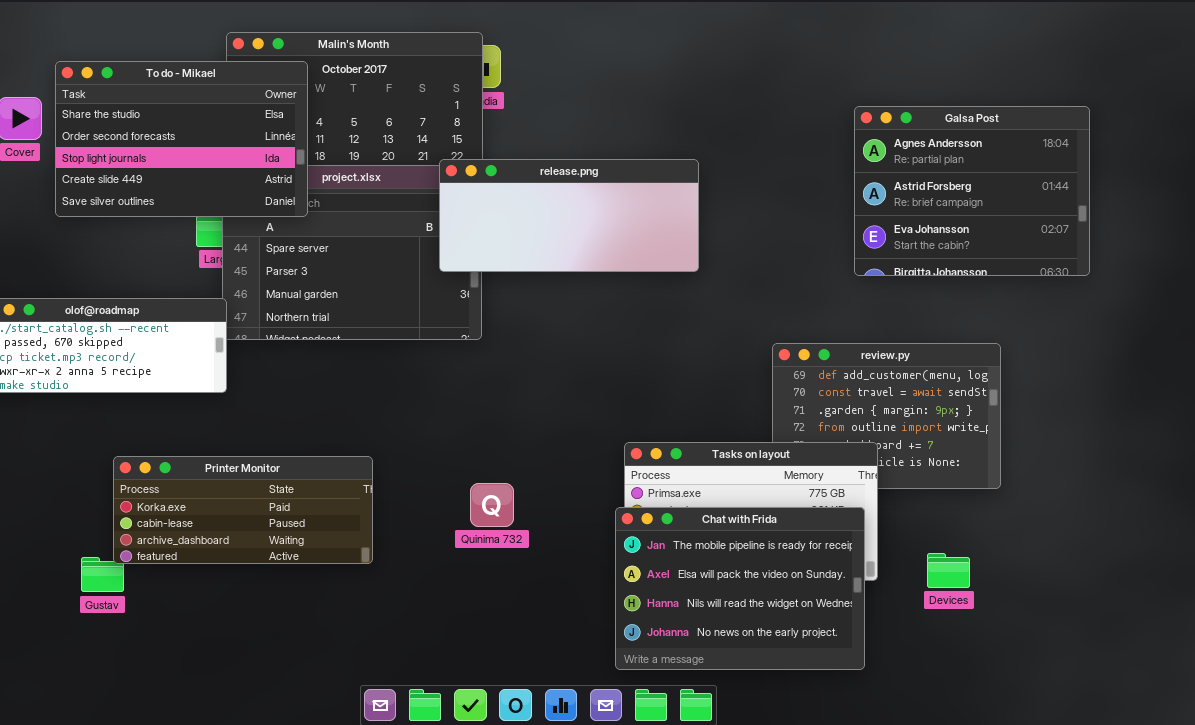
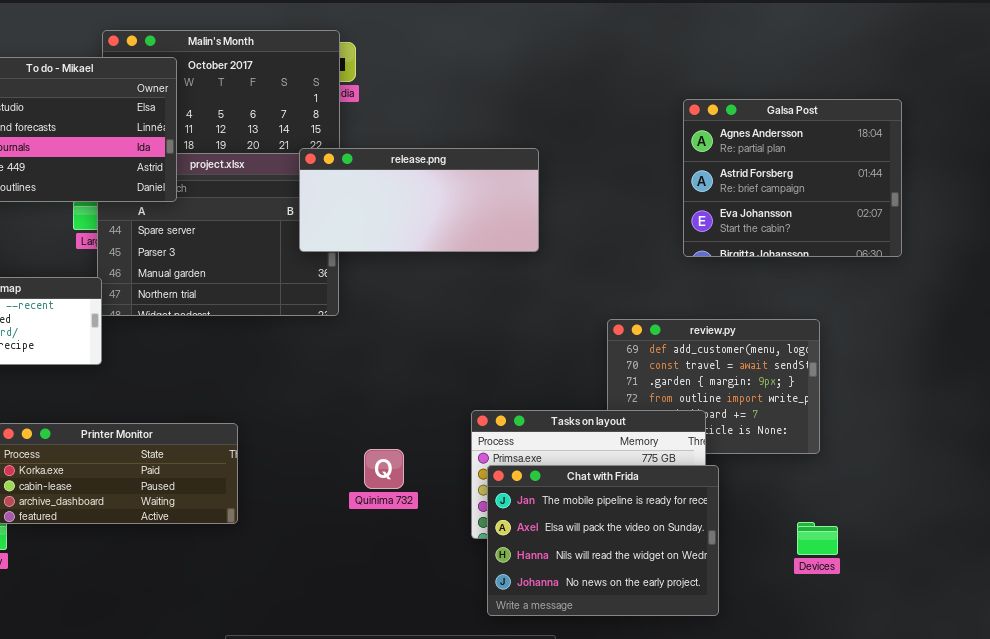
Quinima 732: [470,483,514,527] -> [364,449,404,489], moved
Chat with Frida: [615,507,865,670] -> [487,465,719,616], moved
Devices: [927,553,970,588] -> [797,522,838,555], moved

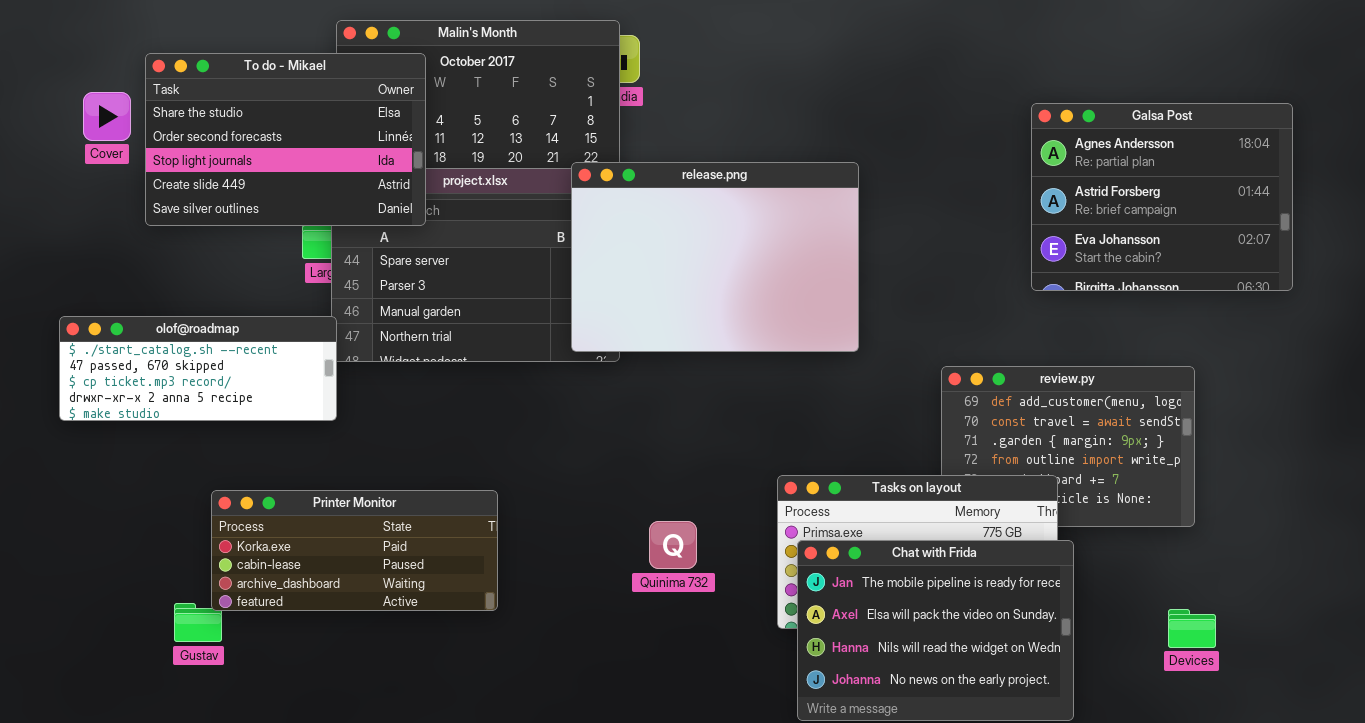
release.png: [299,148,539,252] -> [571,162,859,352], resized

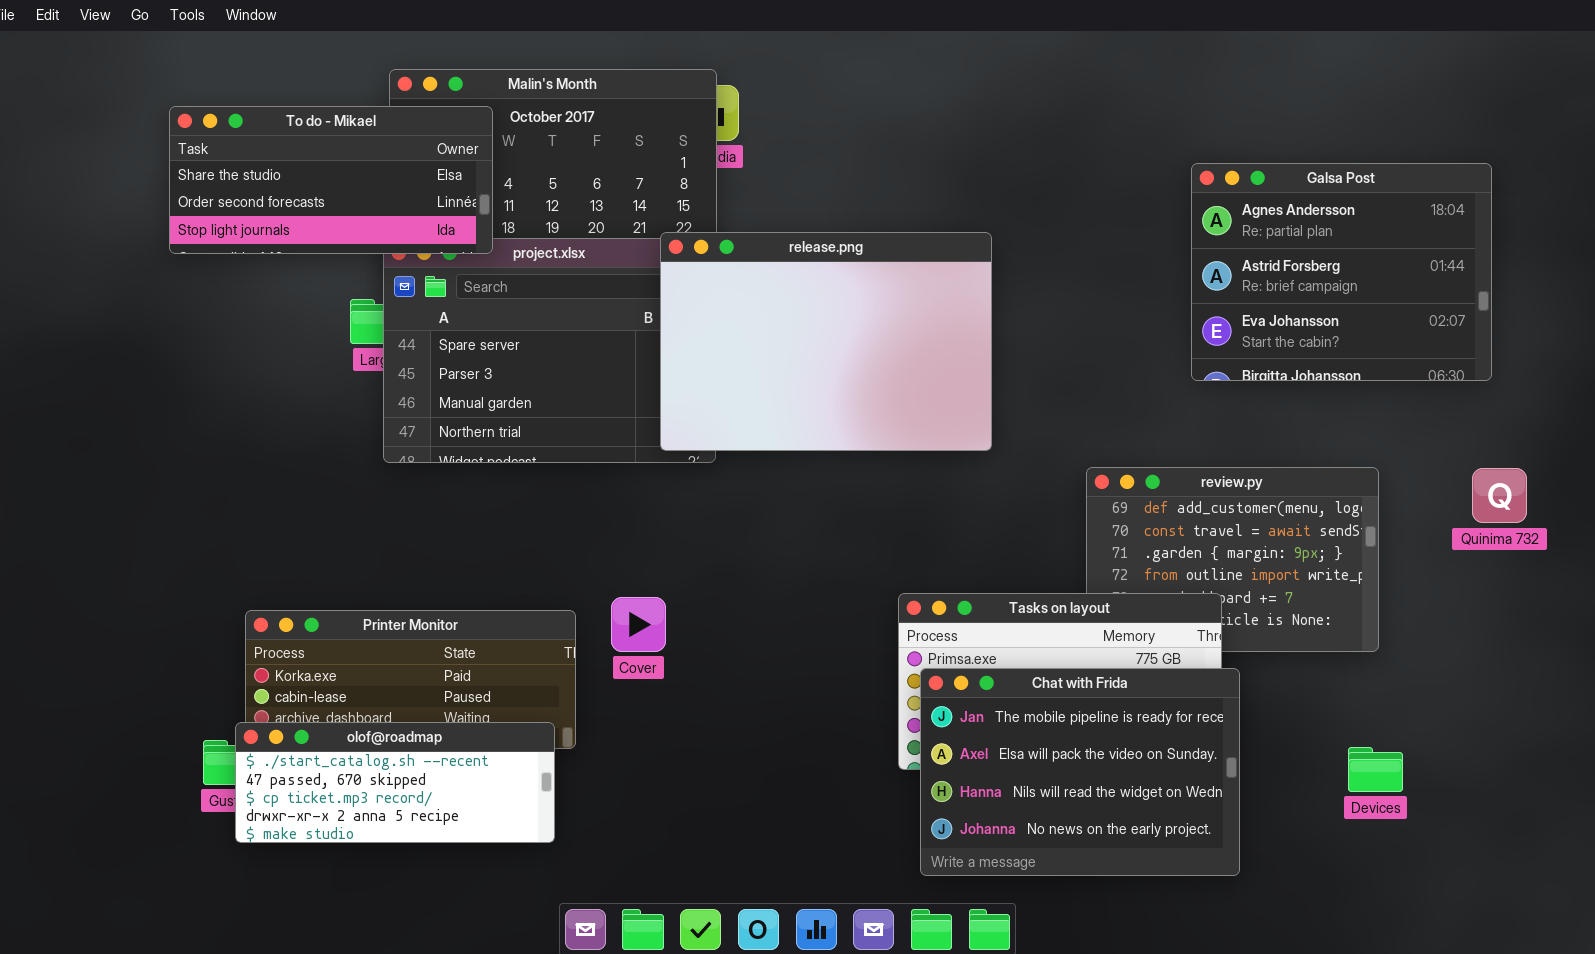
To do - Mikael: [145,53,426,226] -> [169,106,493,254], resized
Cover: [83,92,131,141] -> [611,597,666,652], moved
olof@roadmap: [59,316,337,421] -> [235,722,555,843], moved
Quinima 732: [649,521,697,569] -> [1472,468,1527,523], moved

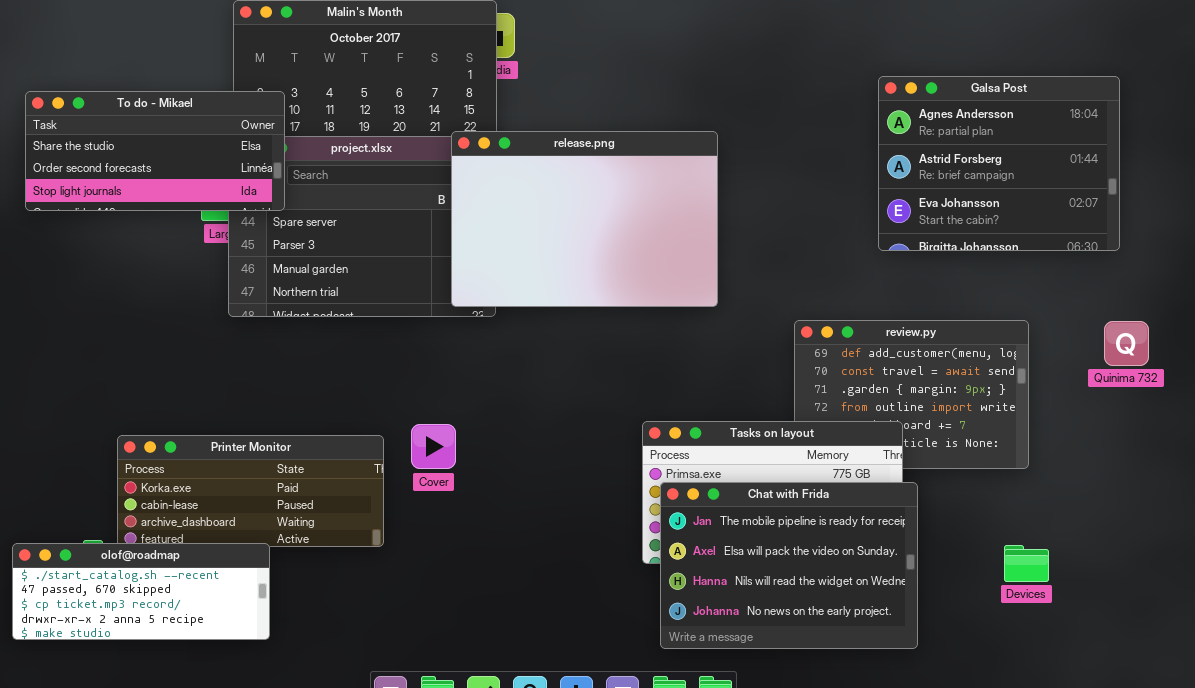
To do - Mikael: [169,106,493,254] -> [25,91,285,211], moved
olof@roadmap: [235,722,555,843] -> [12,543,270,640], moved

